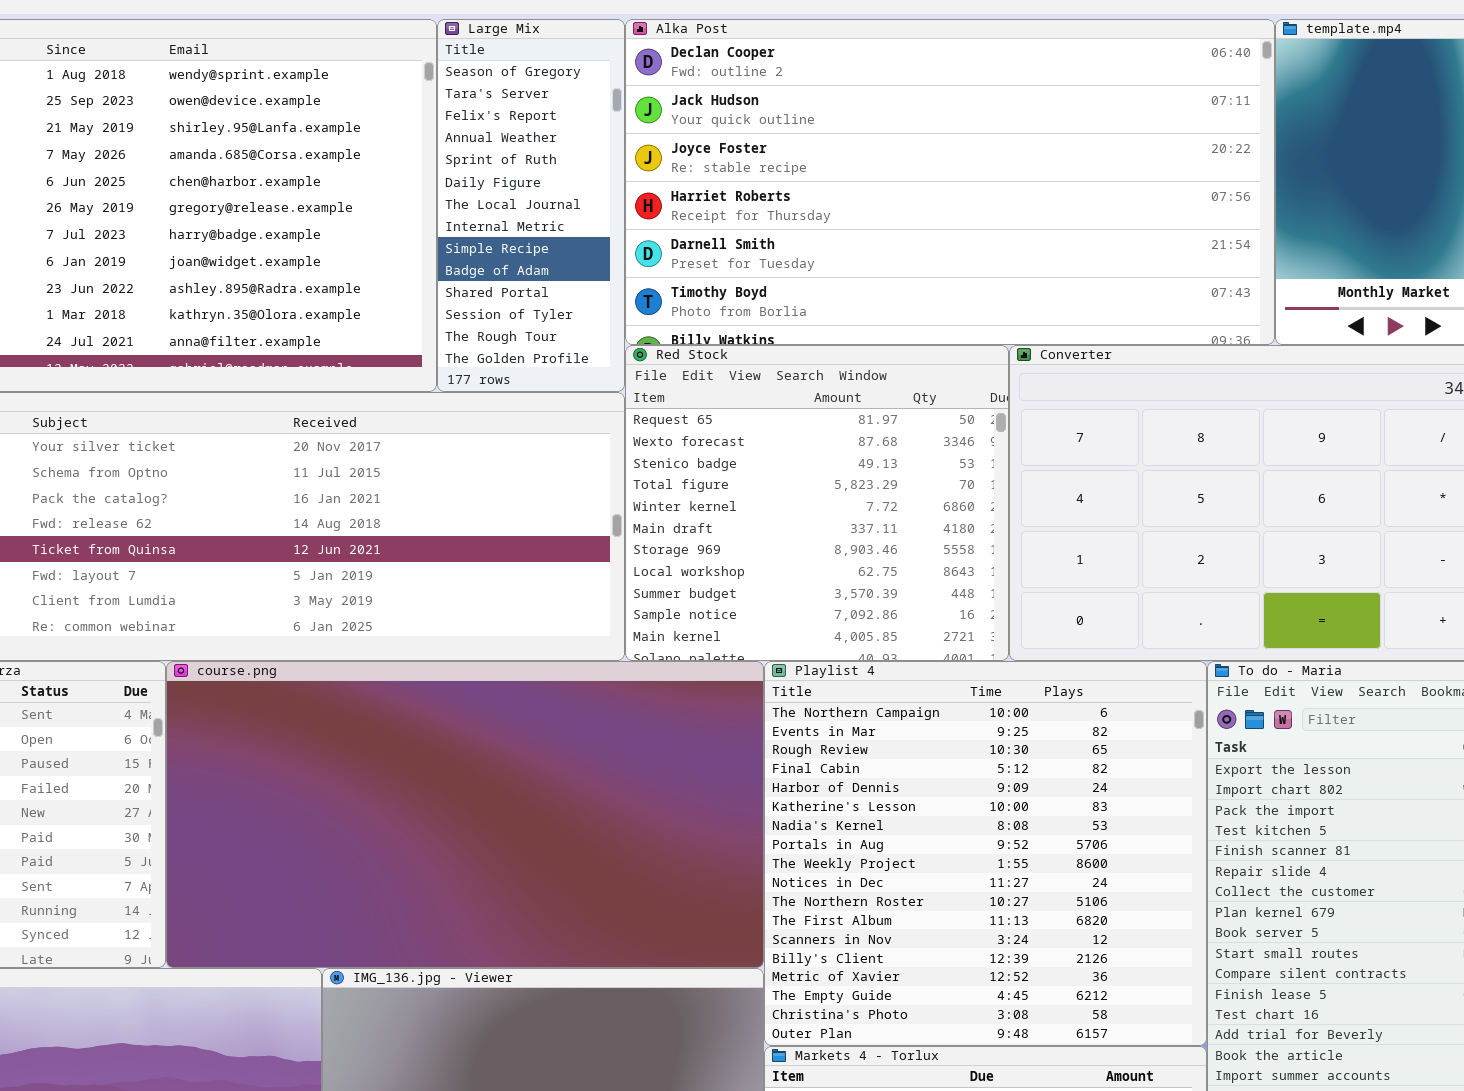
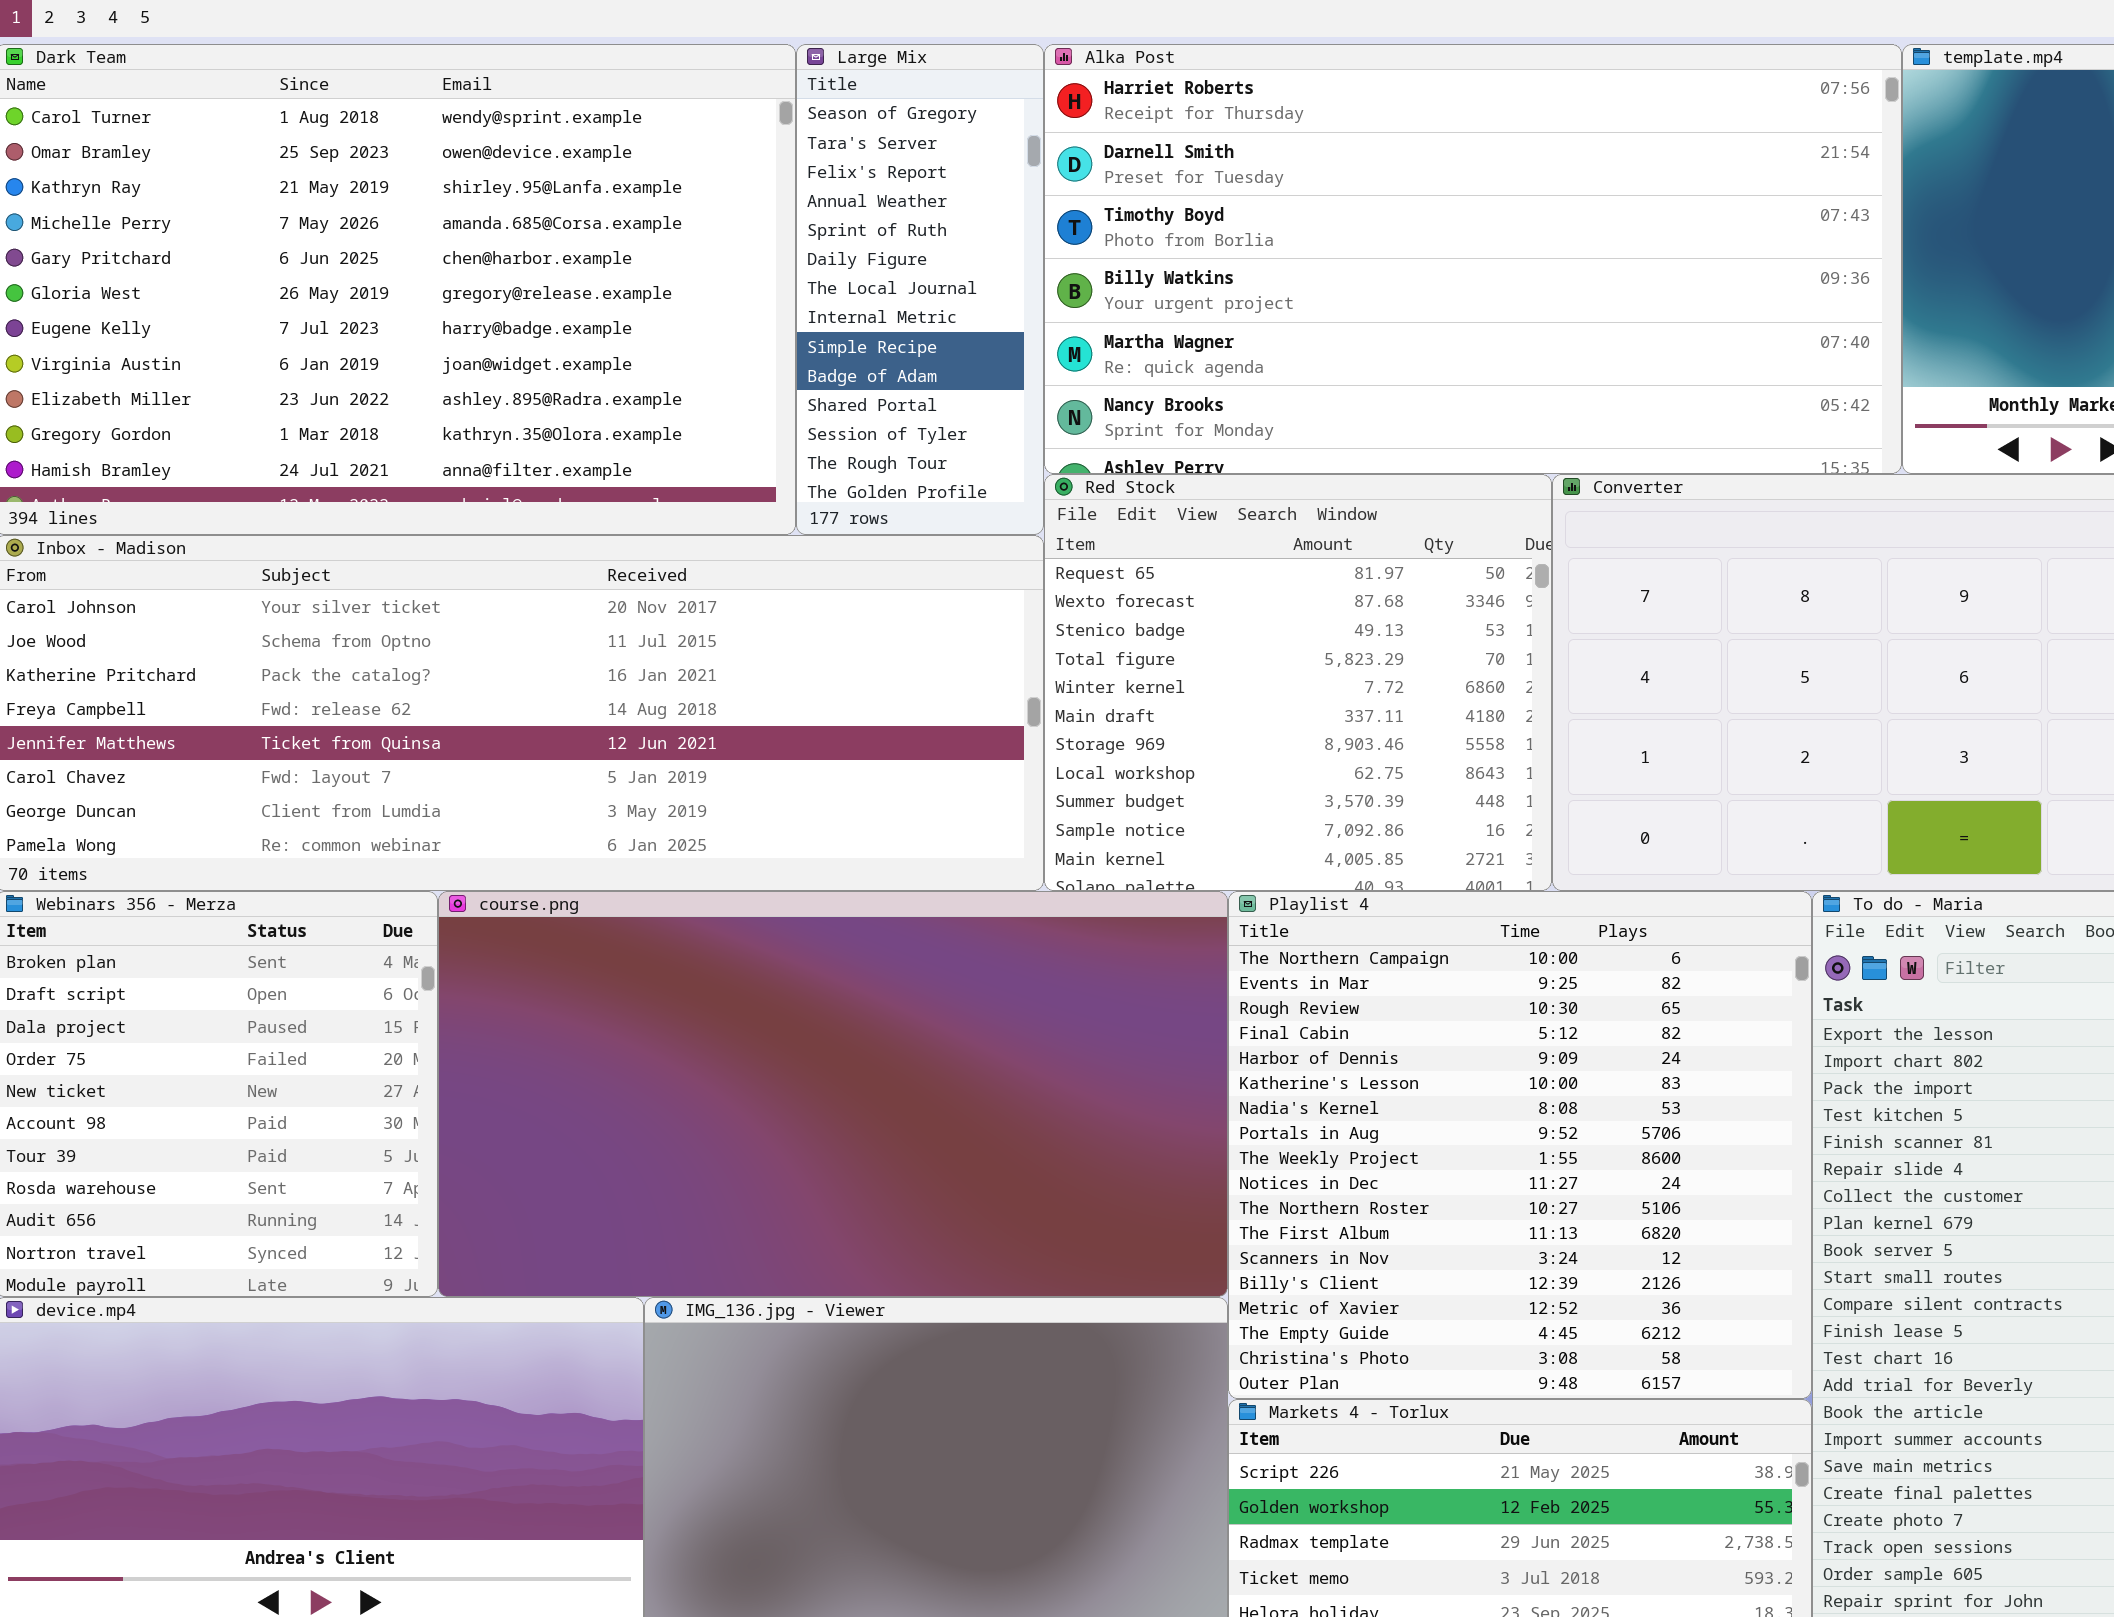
Alka Post: [625,19,1275,345] -> [1044,44,1902,474], scrolled down 3 rows

